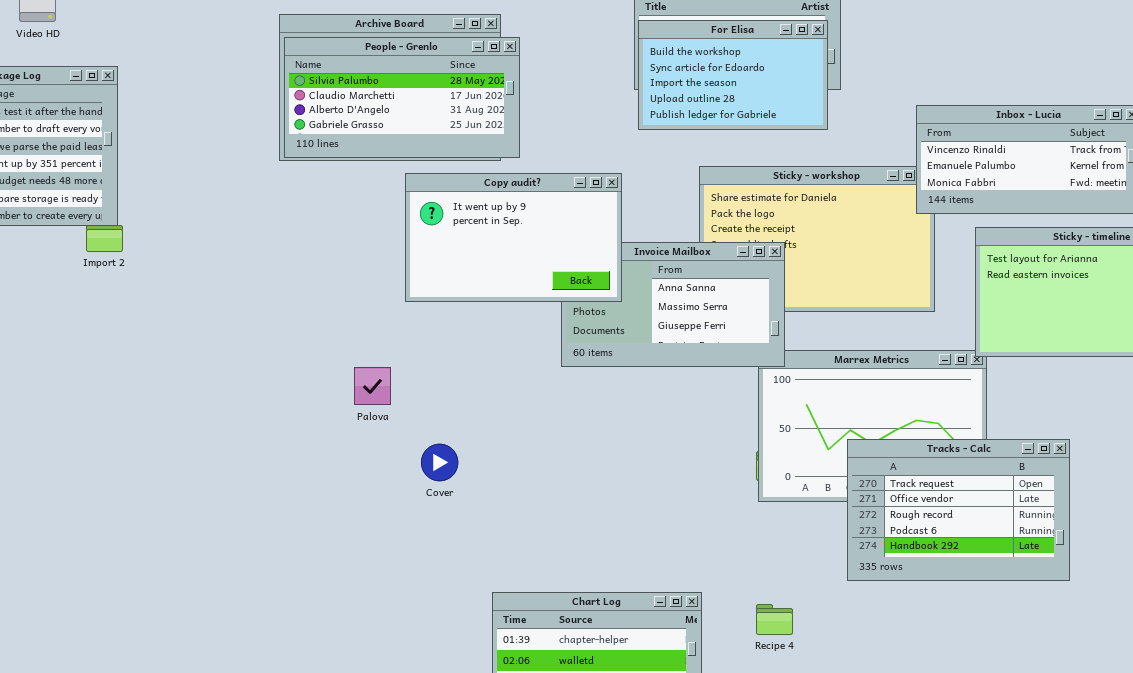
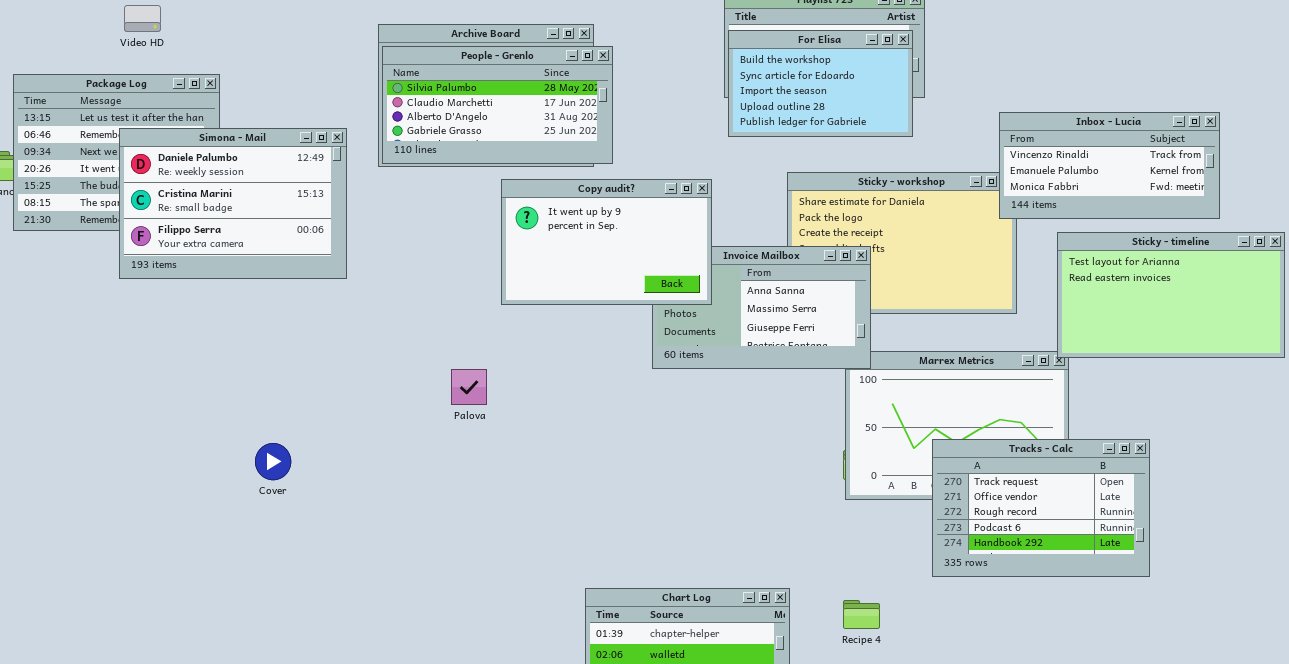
Simona - Mail: none -> [119,128,347,279], opened
Cover: [421,444,458,481] -> [255,443,291,480], moved

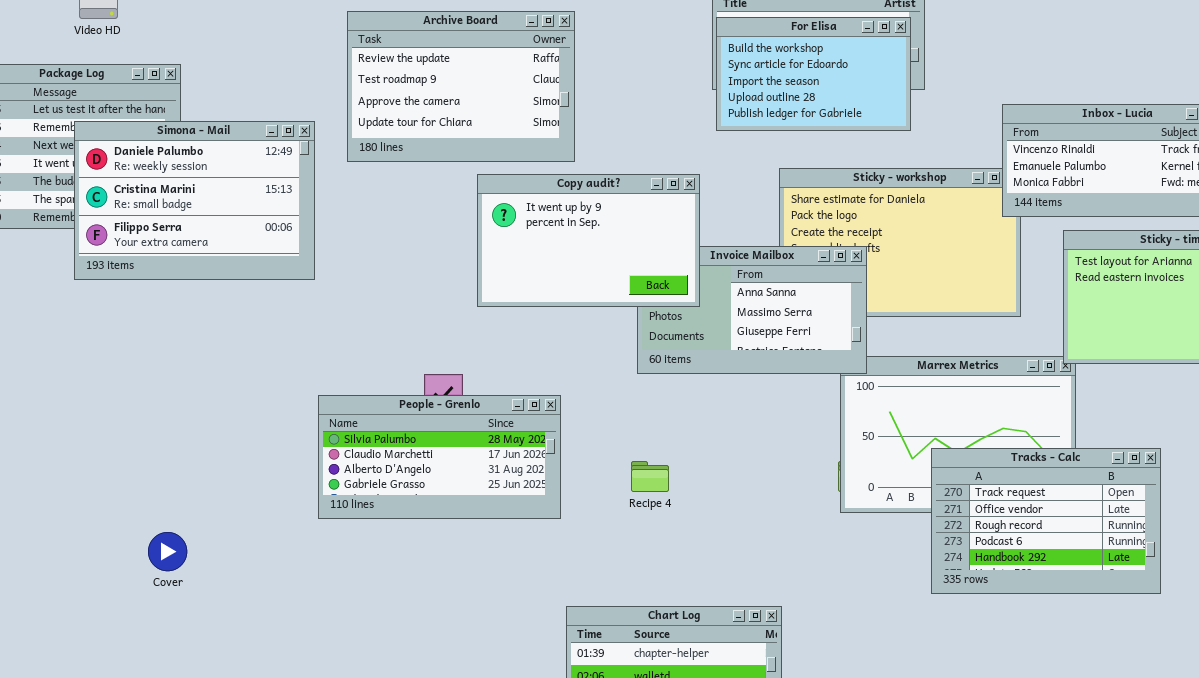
People - Grenlo: [382,46,613,164] -> [318,395,561,519], moved
Cover: [255,443,291,480] -> [148,532,187,571], moved
Recipe 4: [843,600,880,629] -> [631,461,669,492], moved

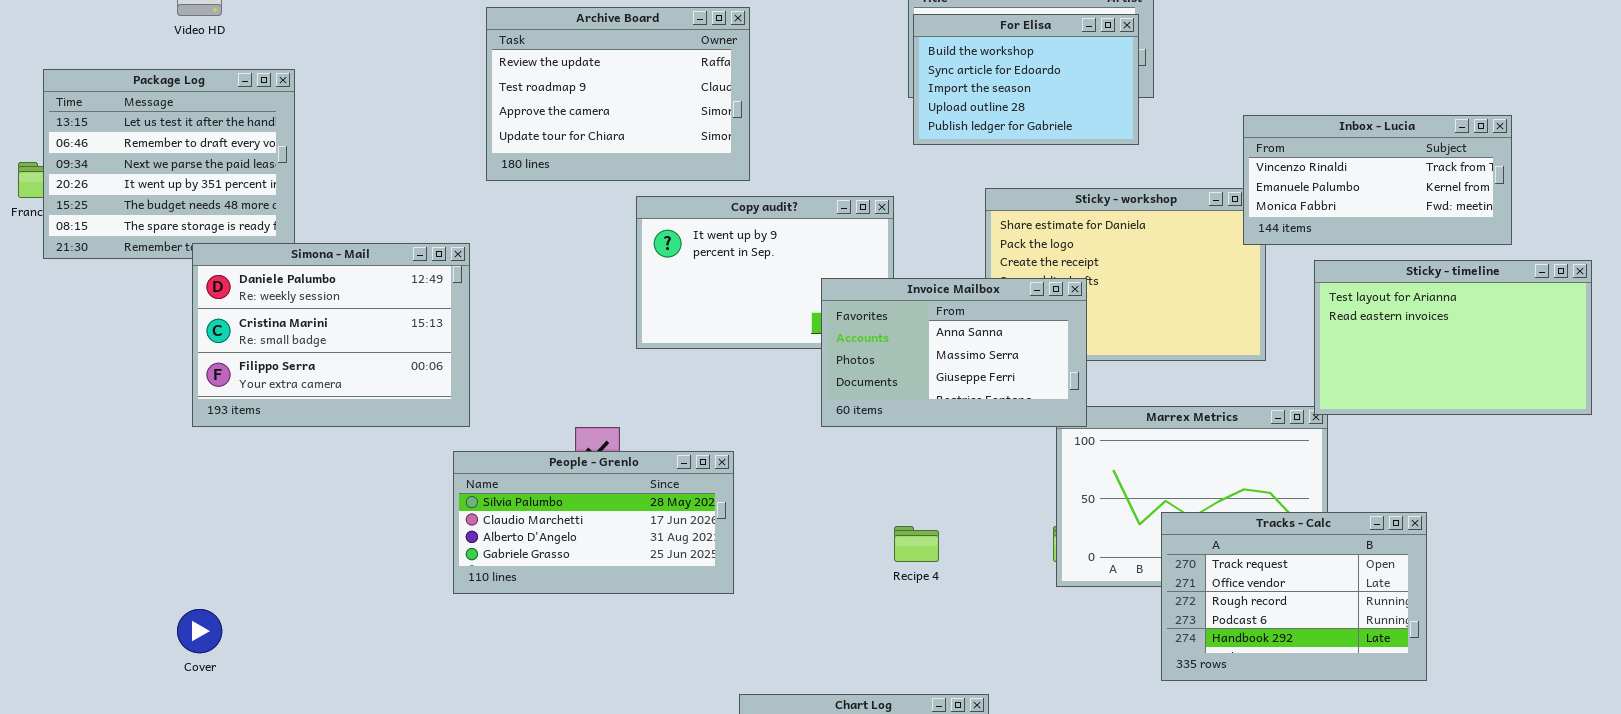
Simona - Mail: [74,121,315,280] -> [192,243,470,427], moved
Invoice Mailbox: [637,246,867,374] -> [821,278,1087,427], raised
Recipe 4: [631,461,669,492] -> [894,526,939,562], moved
Cover: [148,532,187,571] -> [177,609,222,653], moved

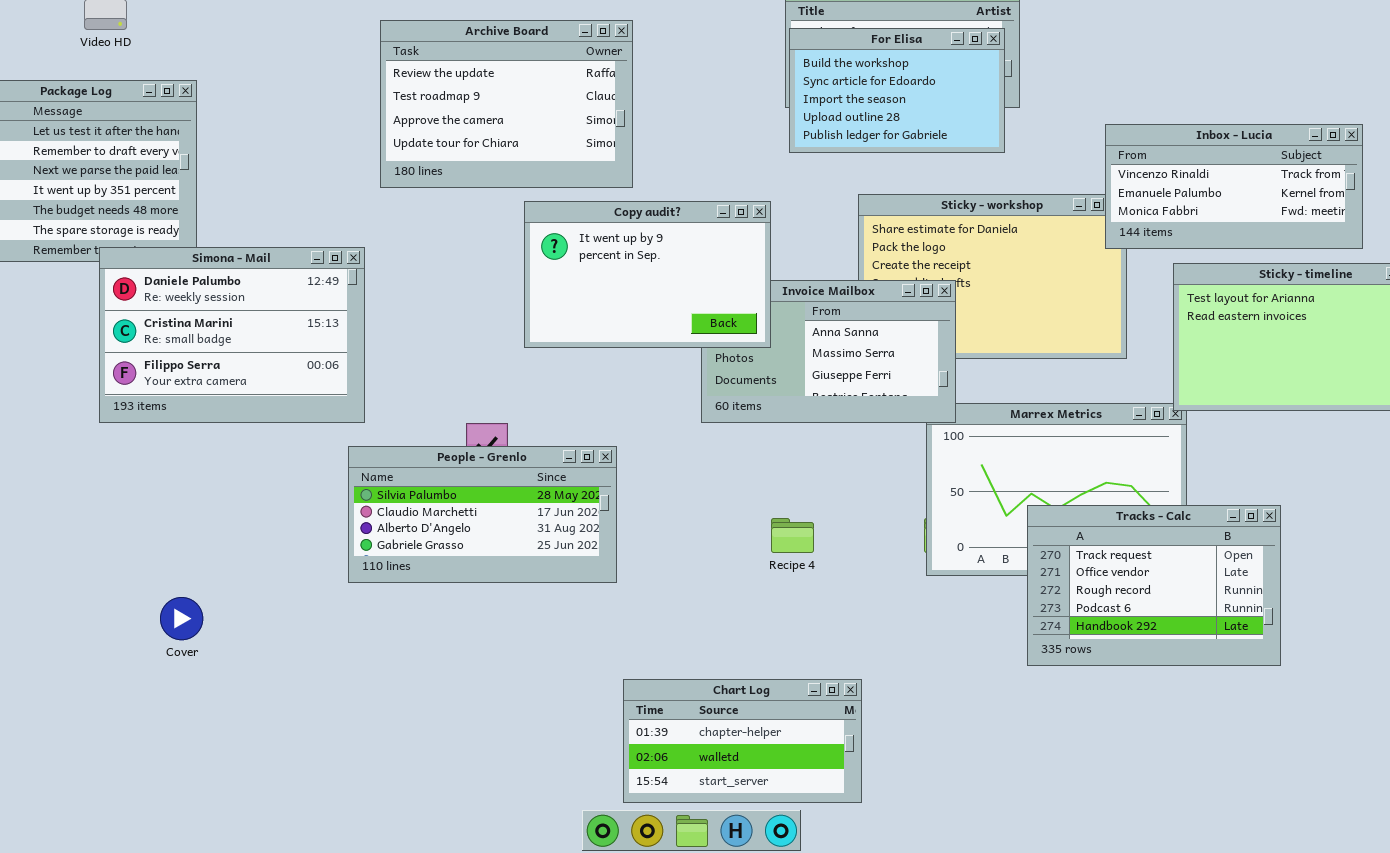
Copy audit?: [636,196,894,349] -> [524,201,771,348], raised
Cover: [177,609,222,653] -> [160,597,203,640], moved

